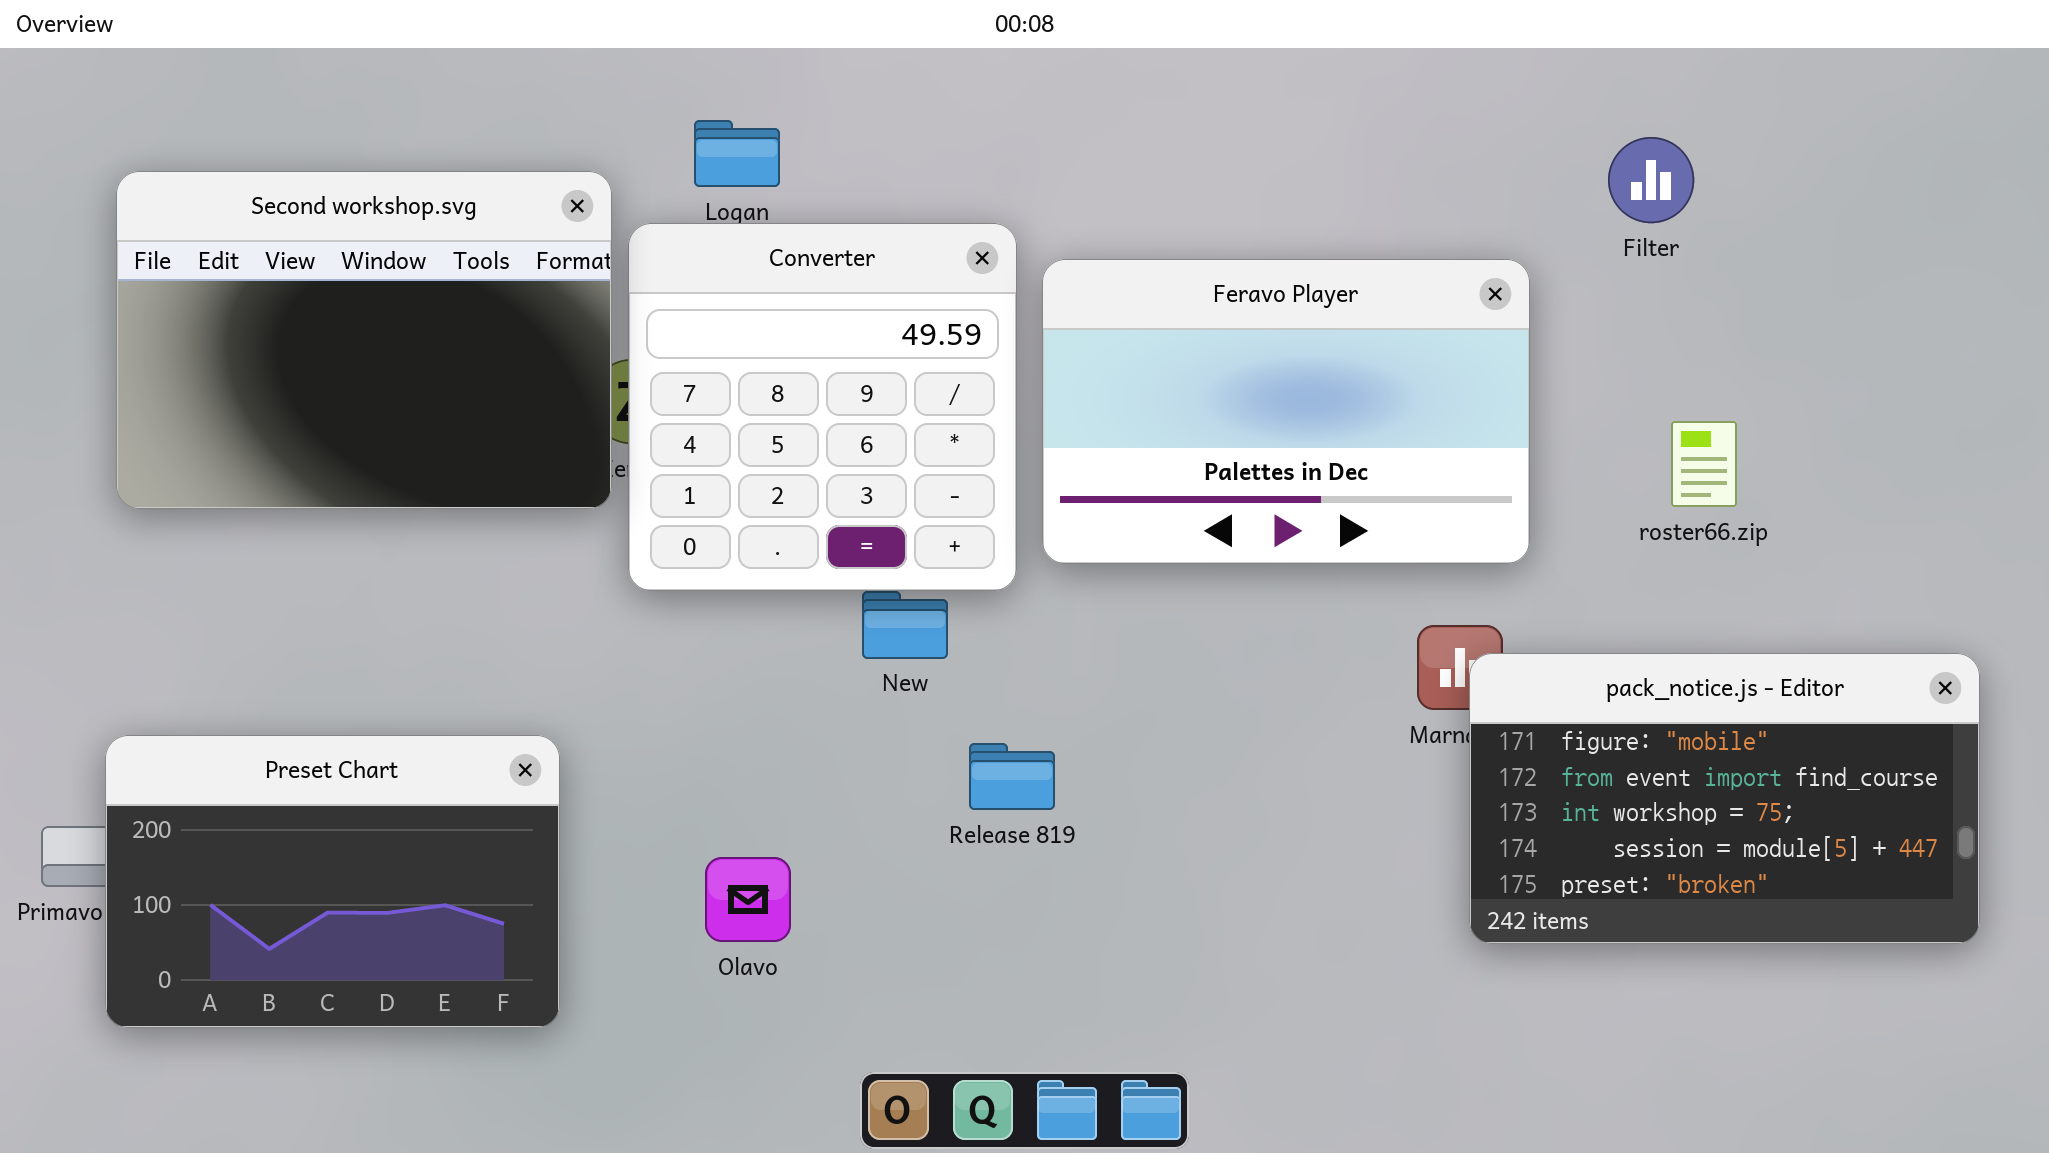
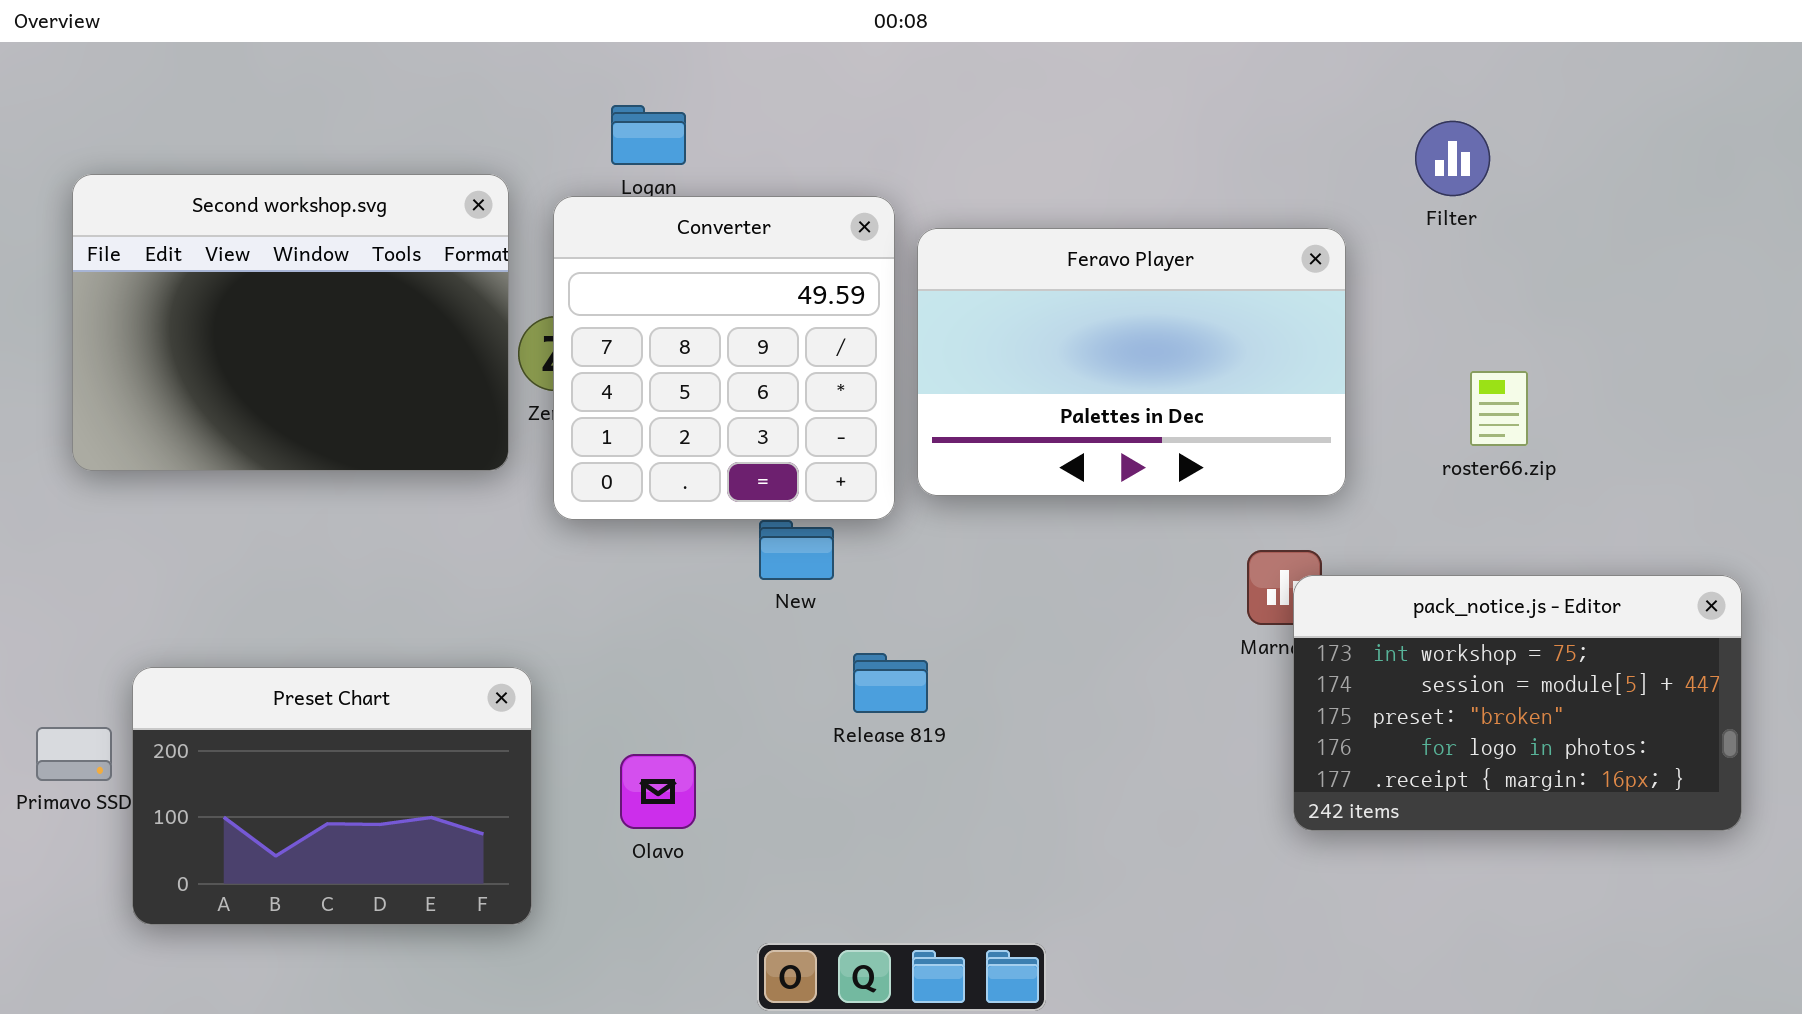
Second workshop.svg: [116,171,612,509] -> [72,174,509,471], moved
pack_notice.js - Editor: [1469,653,1980,944] -> [1293,575,1742,831], scrolled down 2 rows
Preset Chart: [105,735,560,1028] -> [132,667,532,925], moved

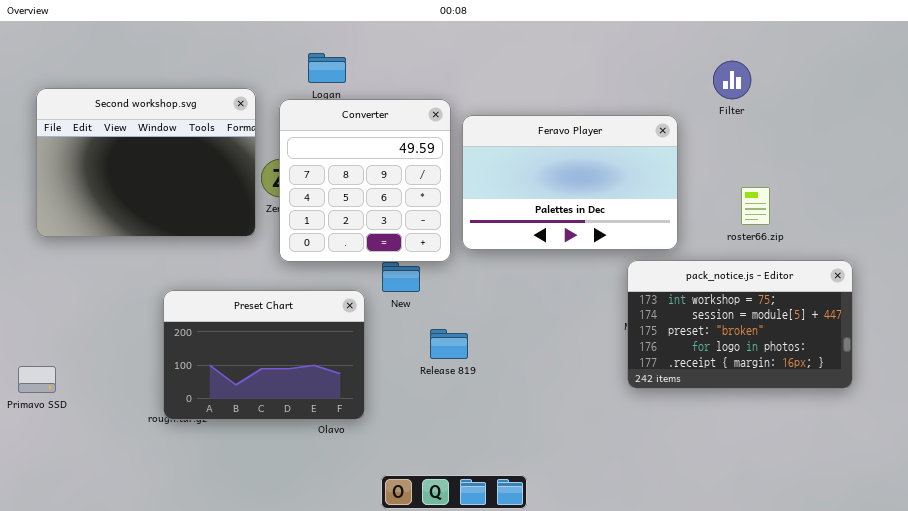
pack_notice.js - Editor: [1293,575,1742,831] -> [627,260,853,389], moved
Preset Chart: [132,667,532,925] -> [163,290,365,420], moved

